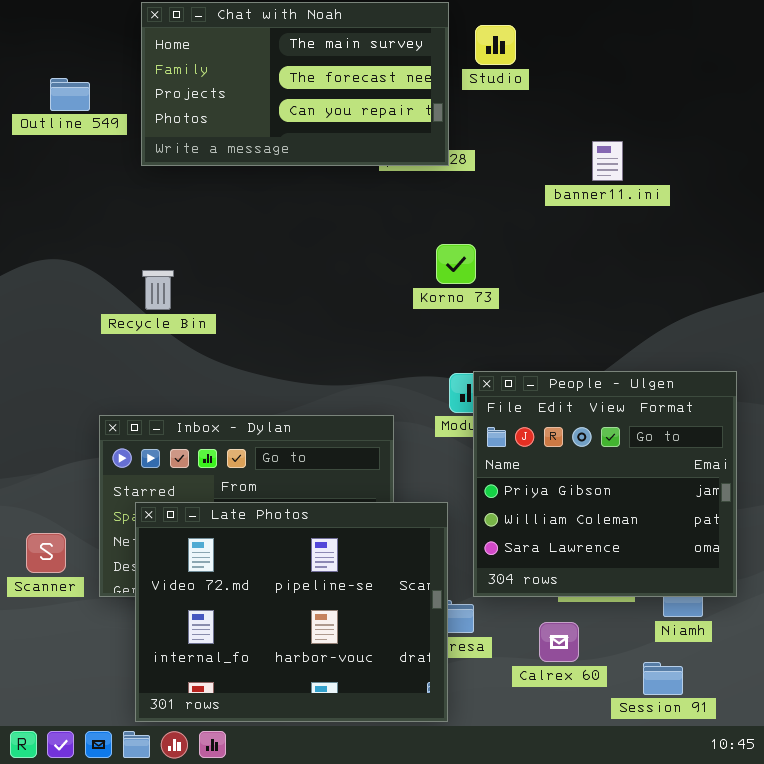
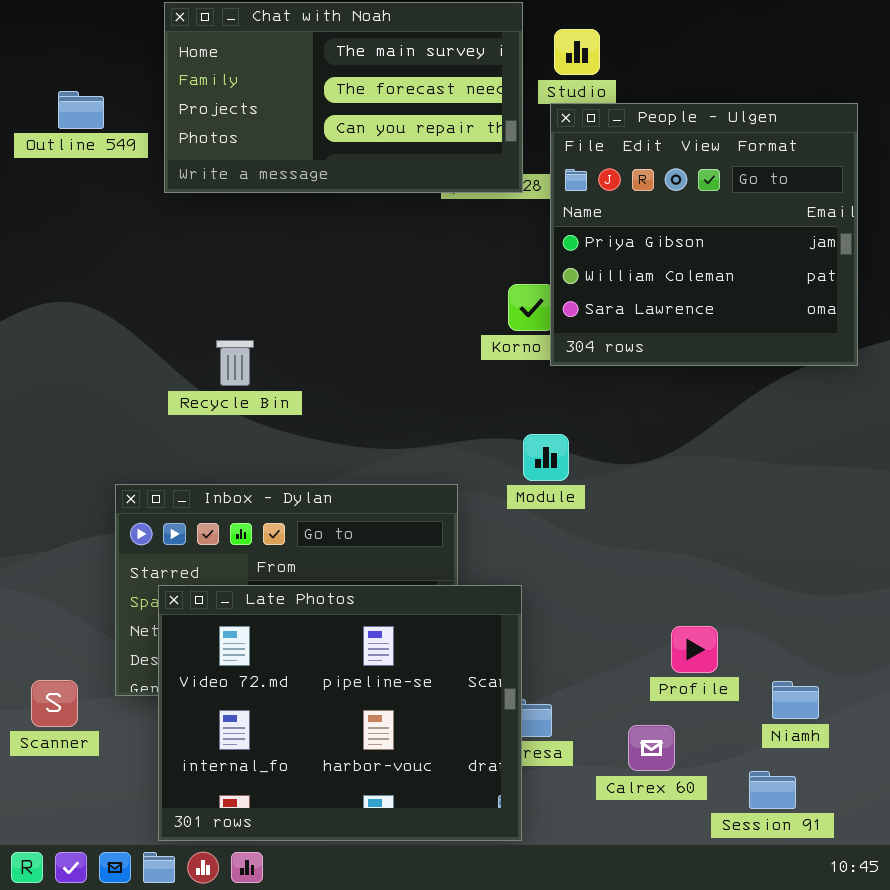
Recycle Bin: [142,270,174,310] -> [216,340,254,386], moved
People - Ulgen: [473,371,737,597] -> [550,103,858,366], moved
Scanner: [26,533,66,573] -> [31,680,78,727], moved

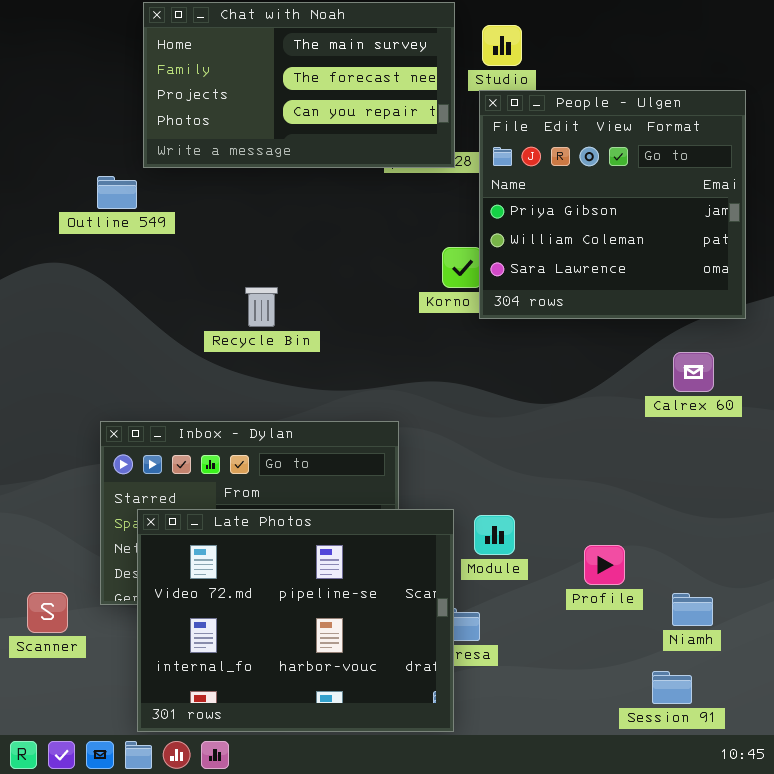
Outline 549: [58,91,104,129] -> [97,176,137,209], moved
Recycle Bin: [216,340,254,386] -> [245,287,278,327], moved
Module: [523,434,569,481] -> [474,515,515,555], moved
Calrex 60: [628,725,675,771] -> [673,352,714,392], moved

